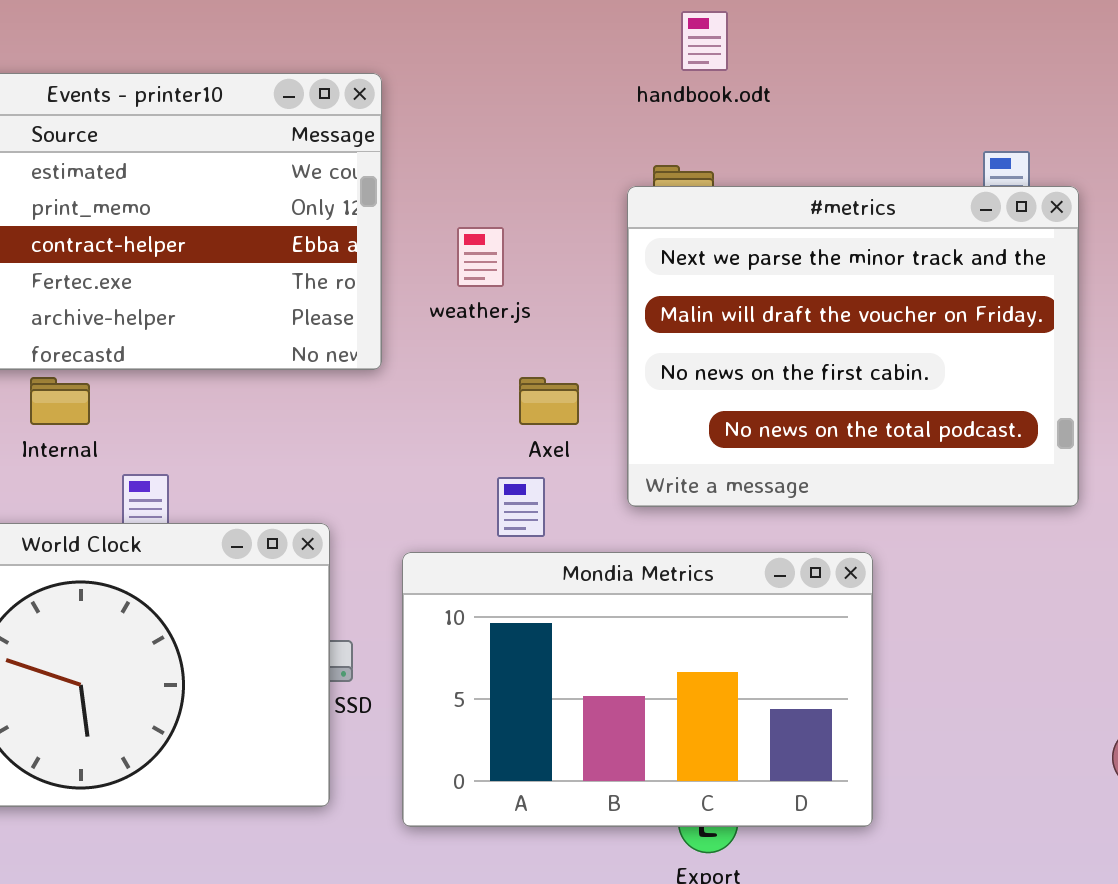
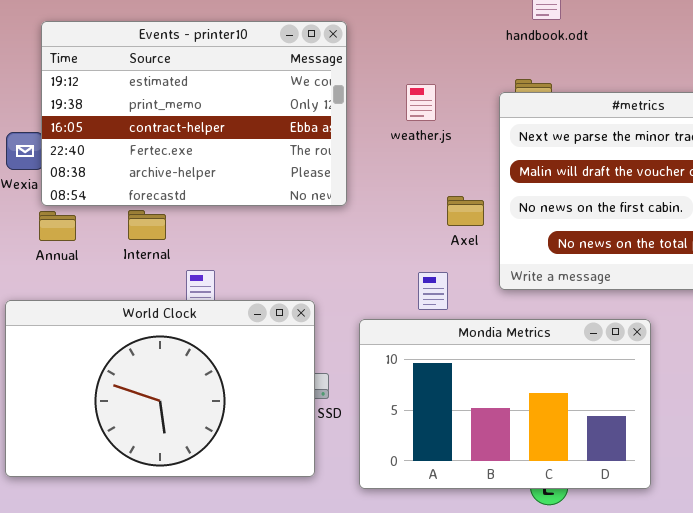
weather.js: [457,227,504,287] -> [406,84,436,121], moved
Axel: [519,377,579,425] -> [447,196,484,226], moved

